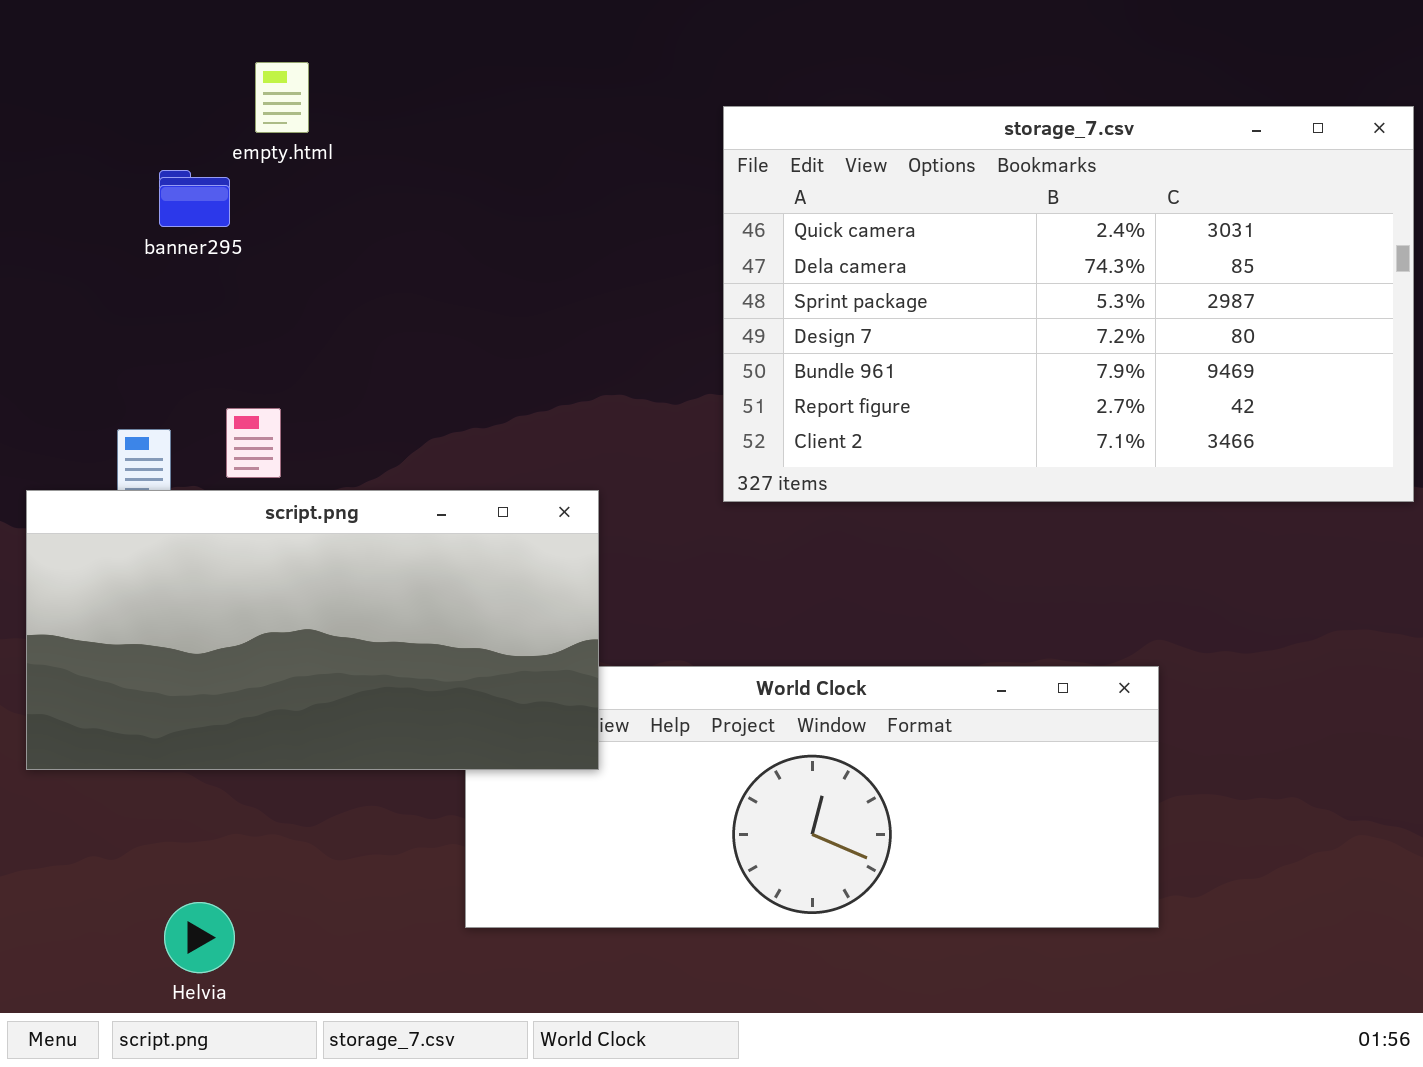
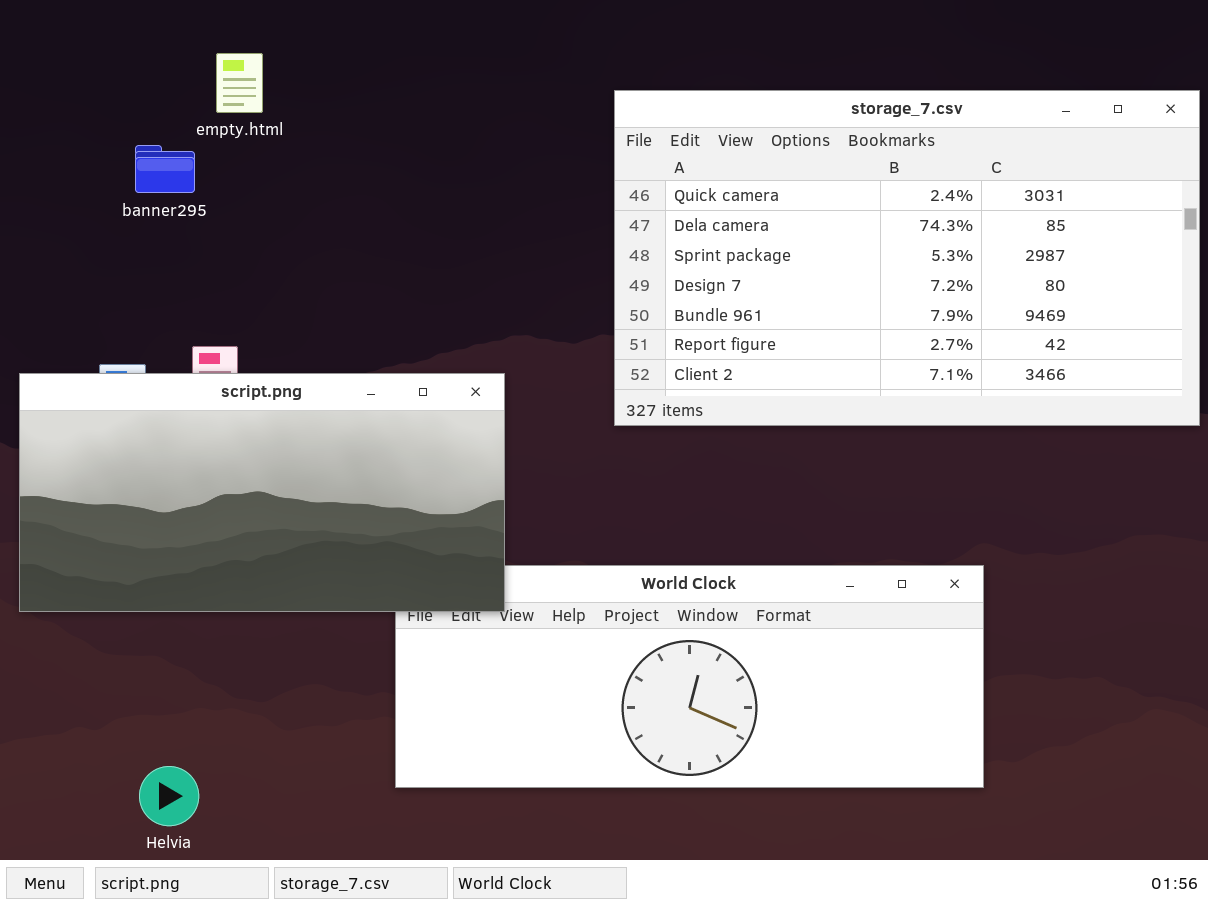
script.png: [26,490,599,770] -> [19,373,505,612], moved

